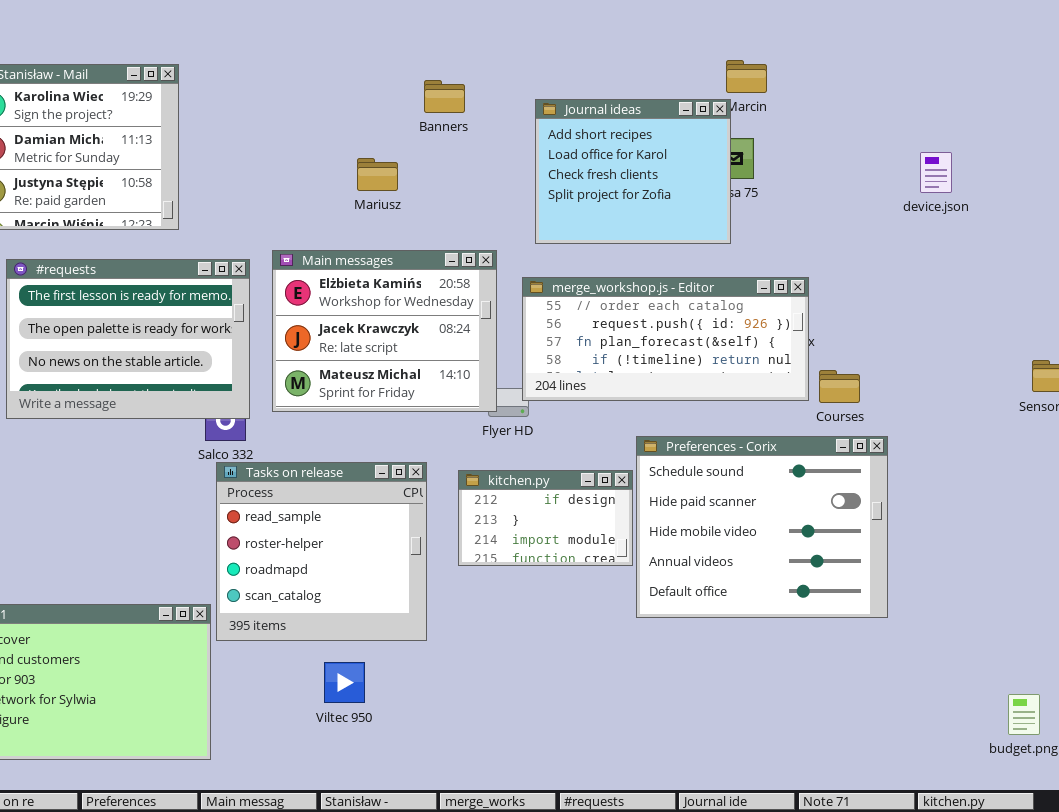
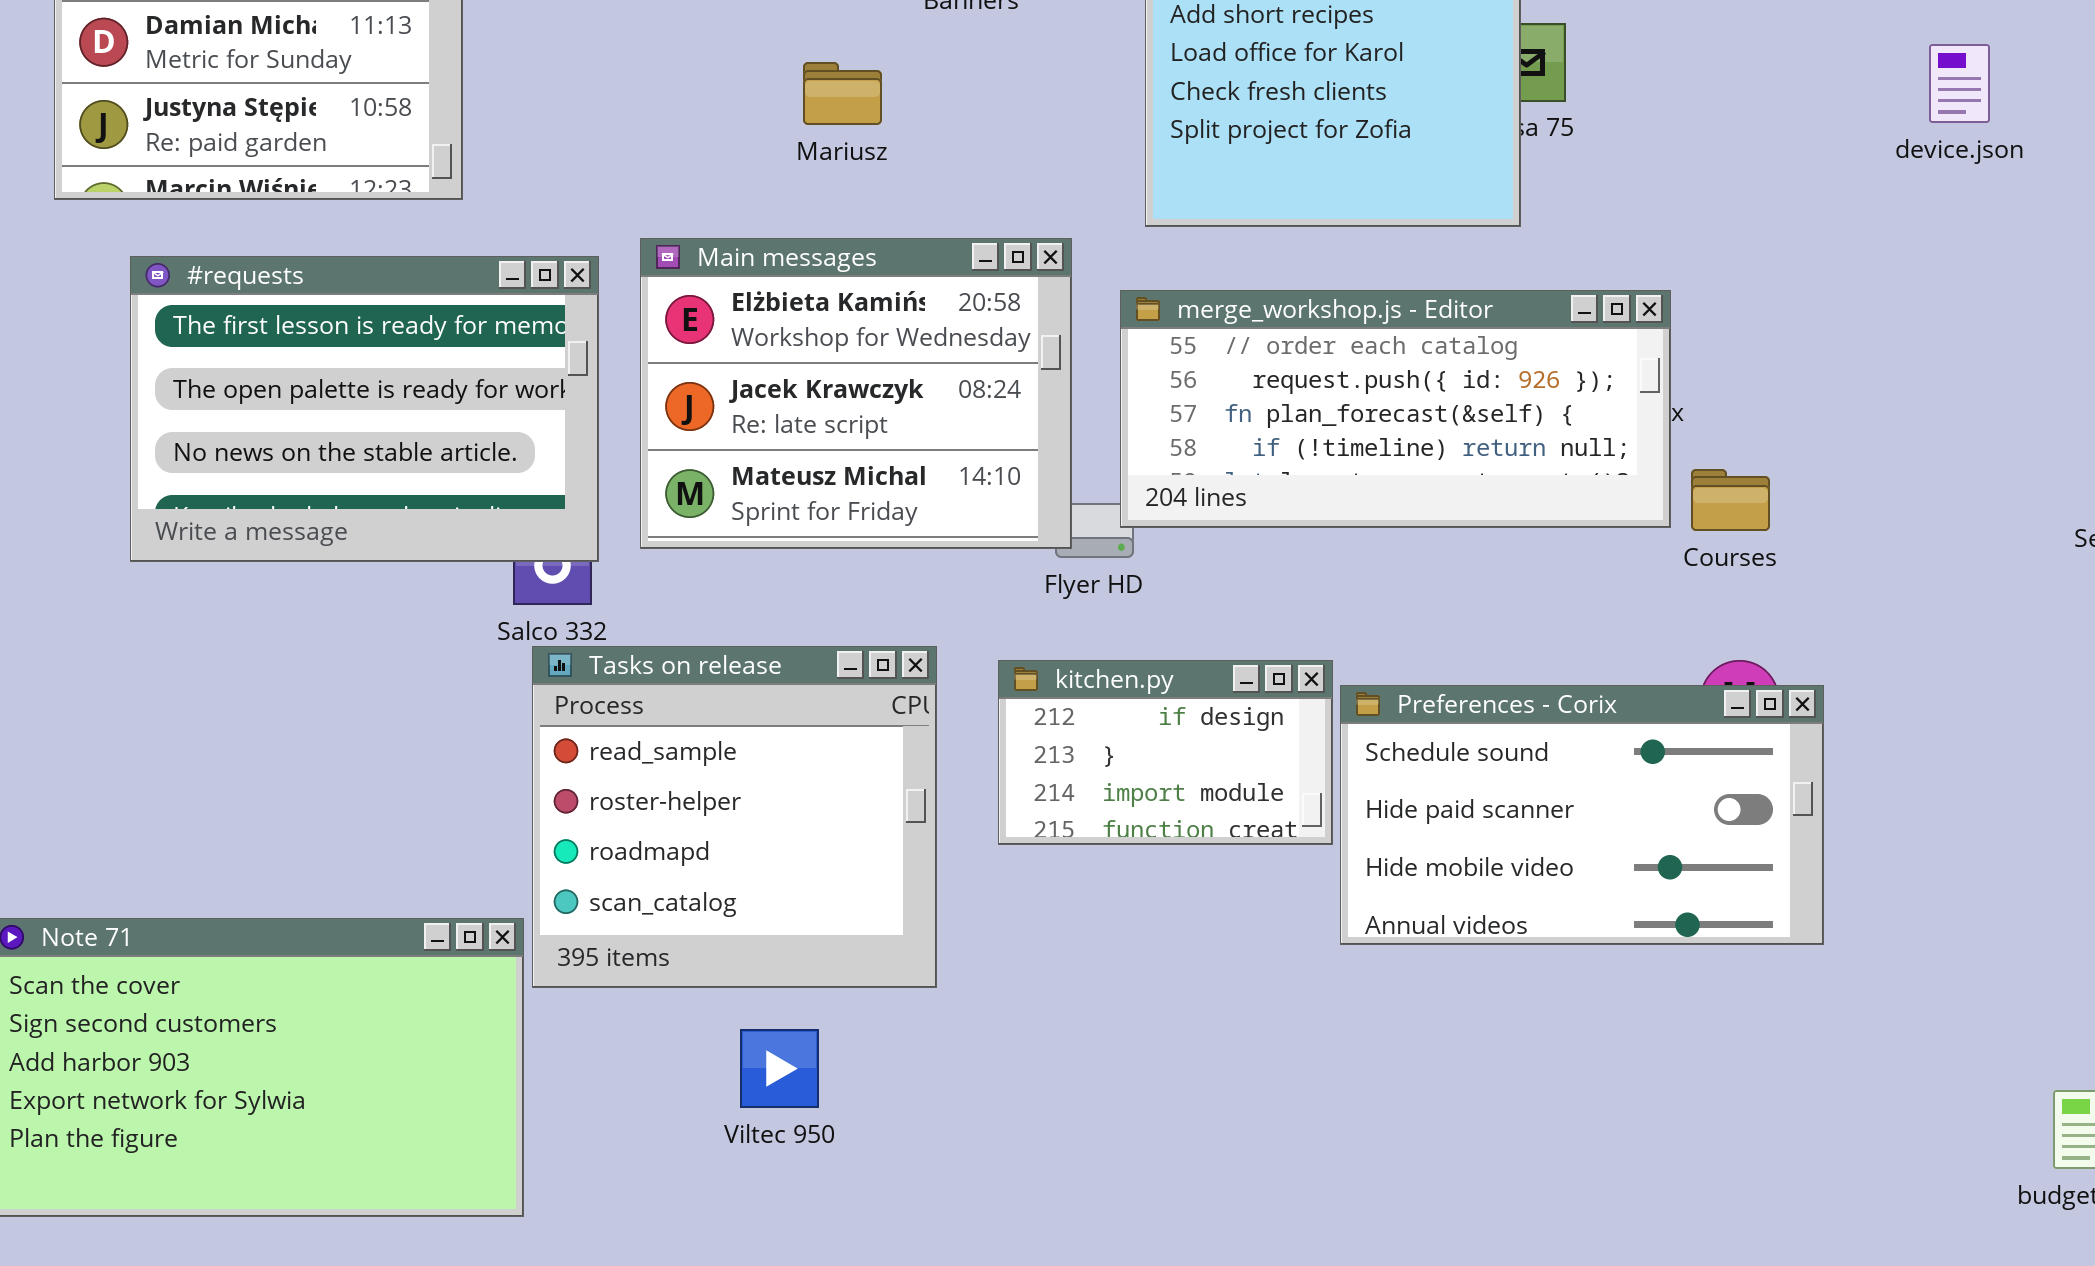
device.json: [920,152,952,193] -> [1929,44,1990,123], moved
Preferences - Corix: [636,436,888,618] -> [1340,685,1824,945], resized

